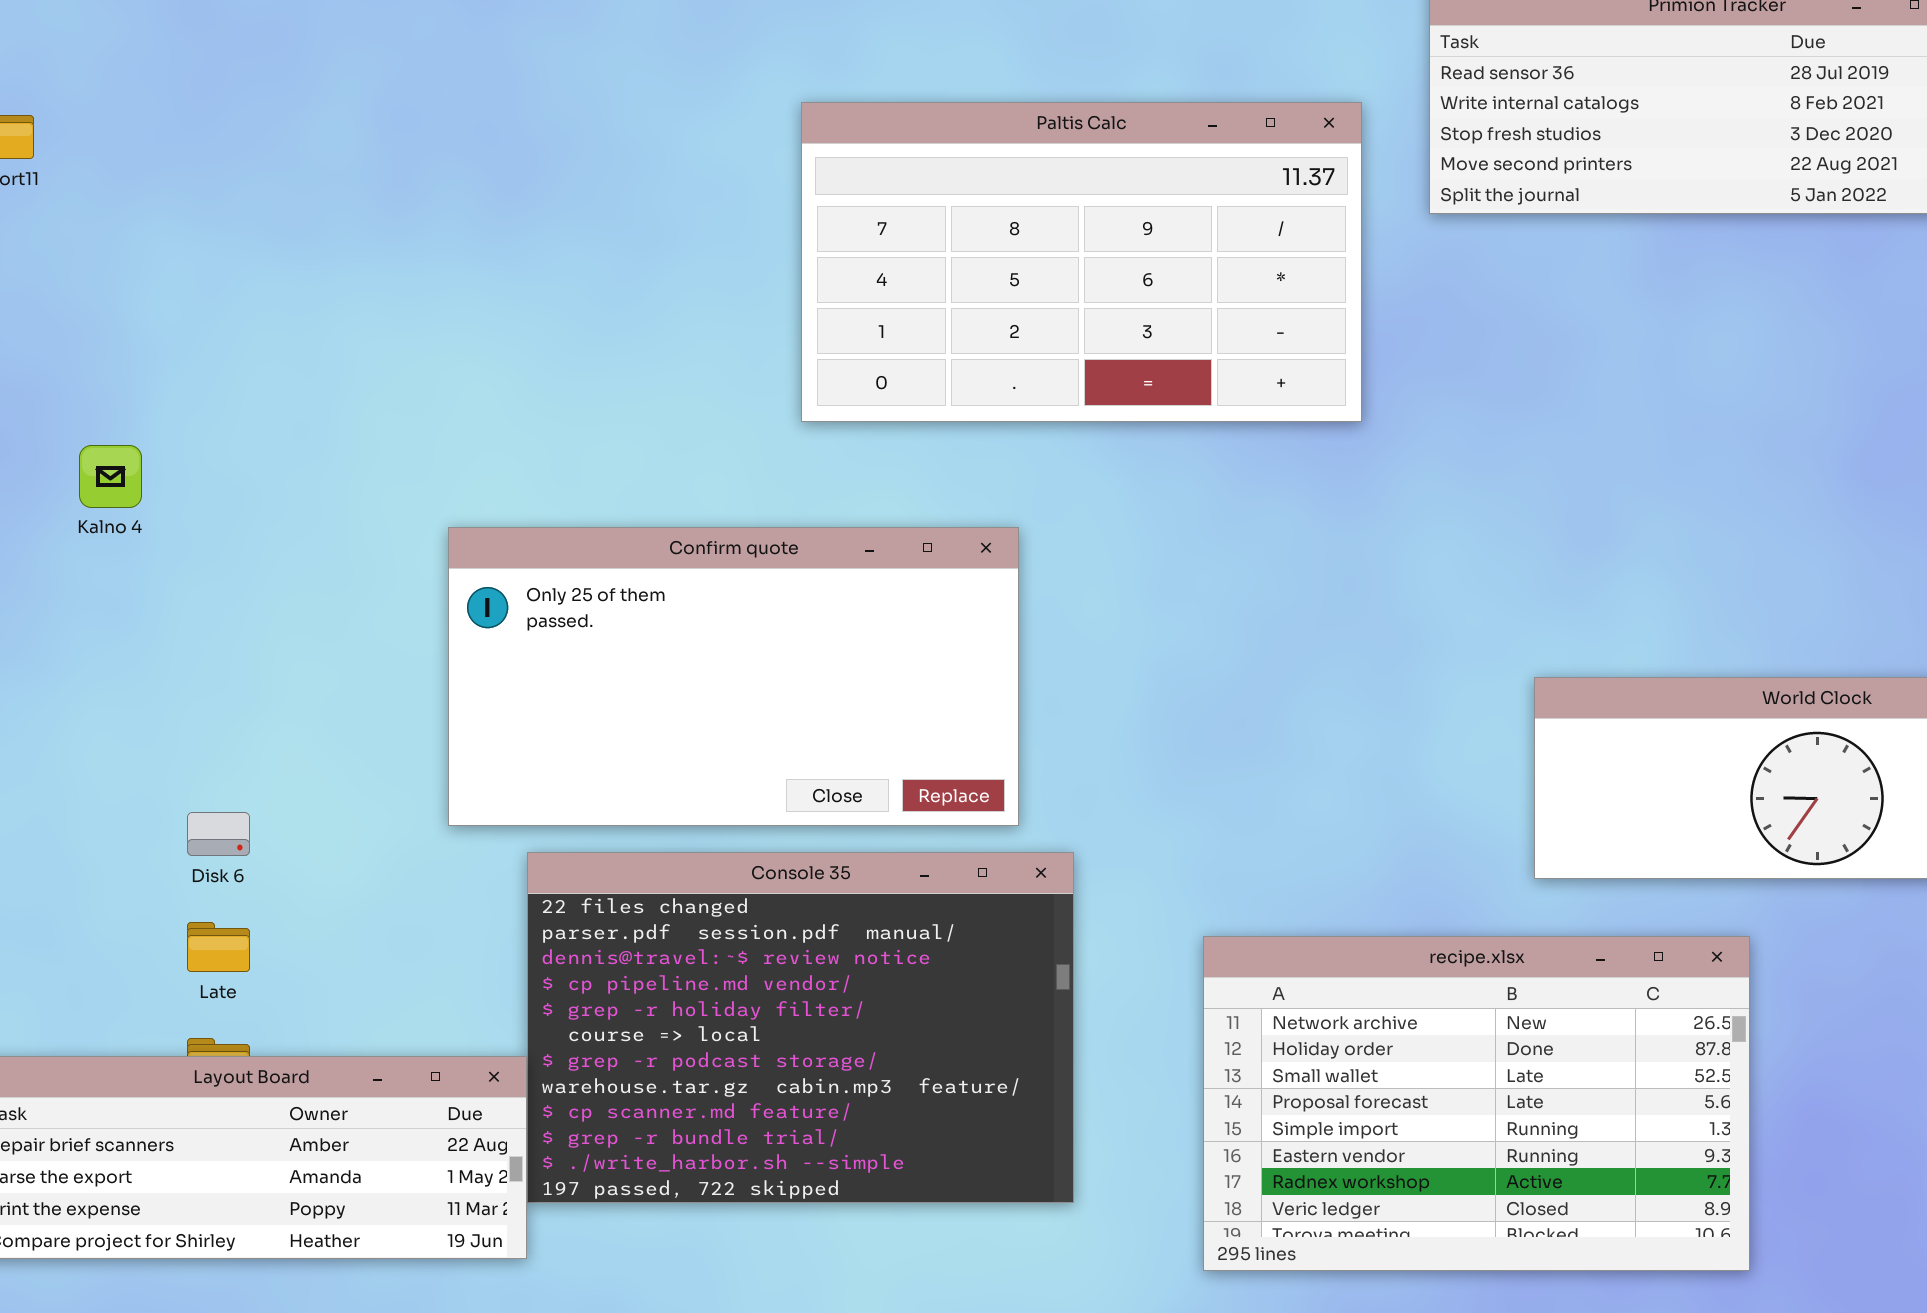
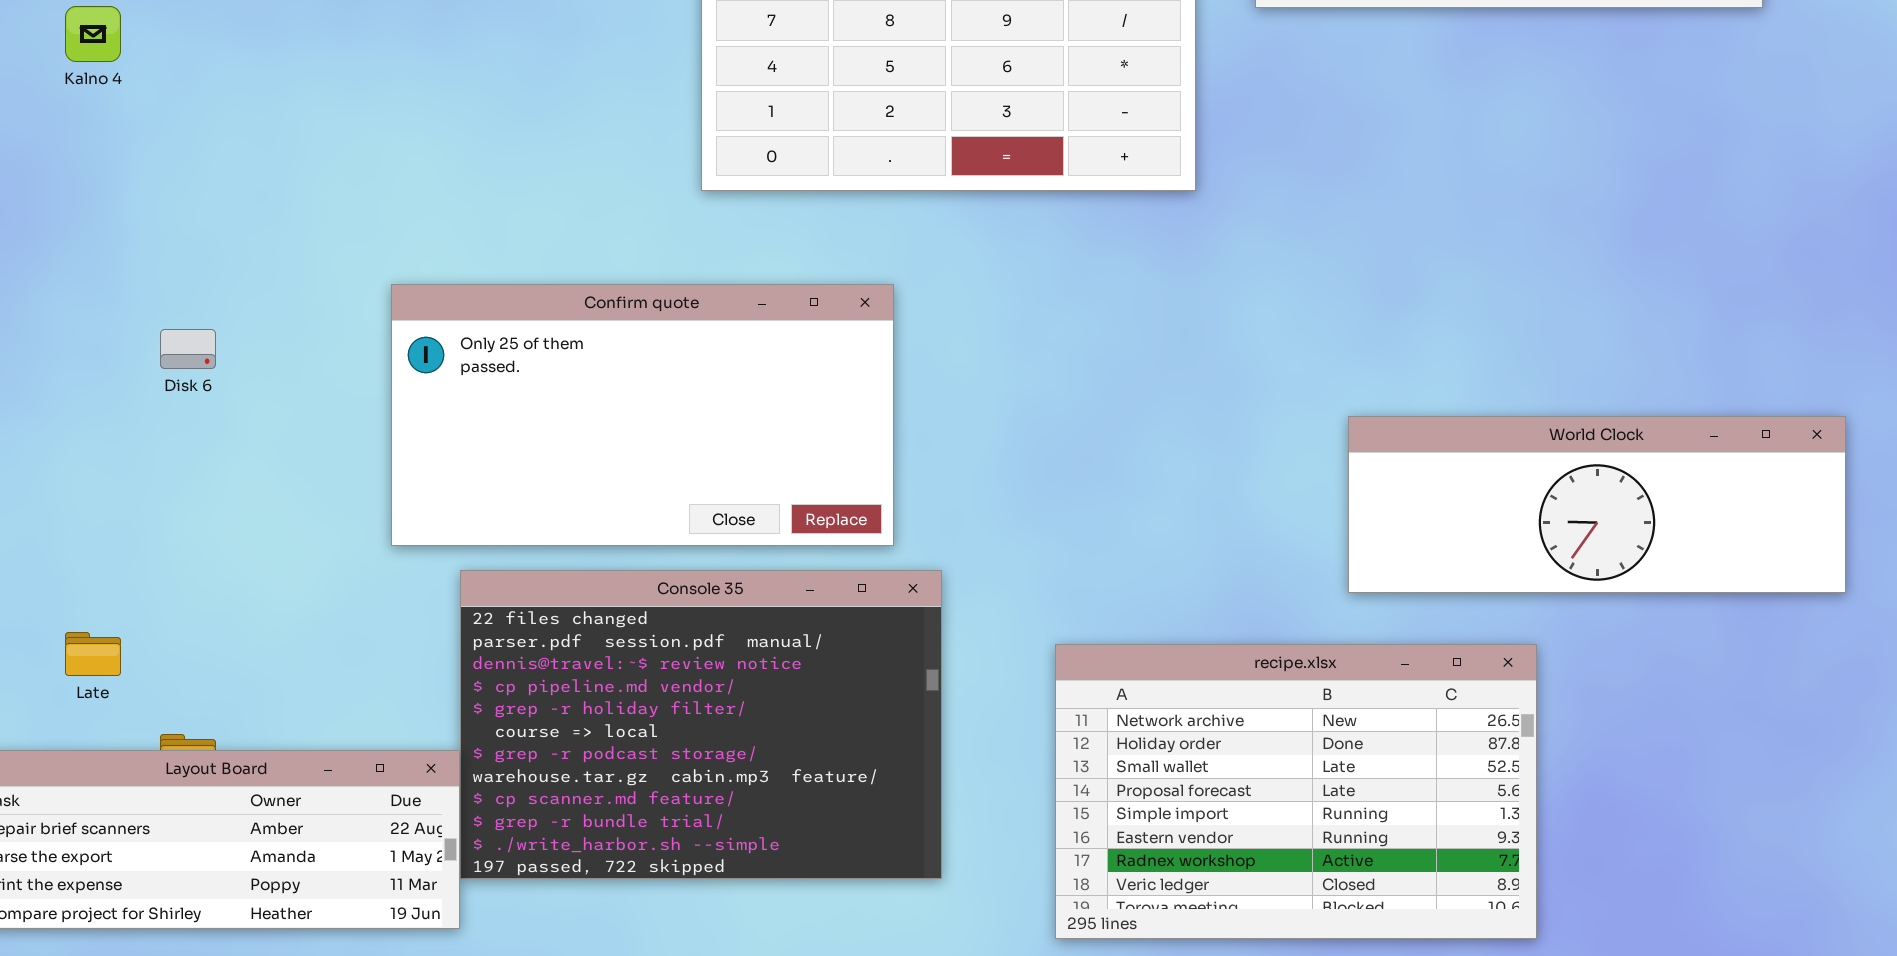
Kalno 4: [79,445,142,508] -> [65,6,121,62], moved
Disk 6: [187,812,250,856] -> [160,329,216,369], moved
Late: [187,922,250,972] -> [65,632,121,676], moved

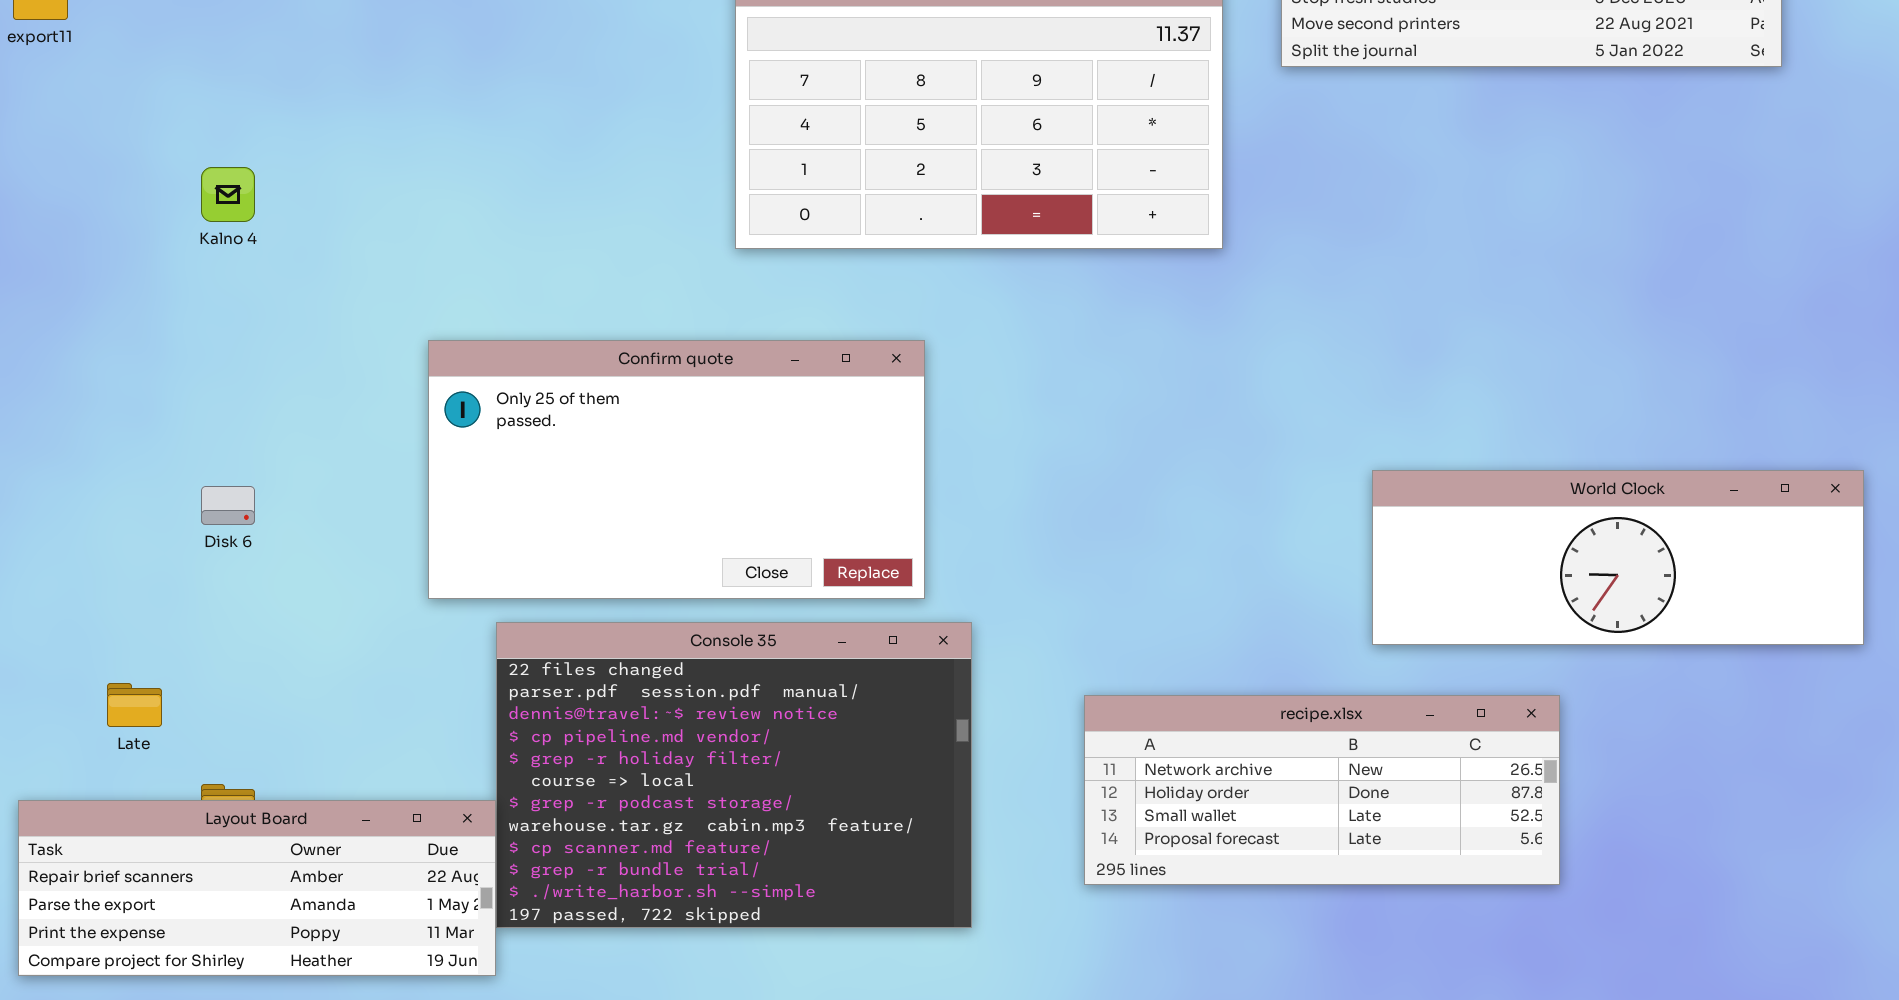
Kalno 4: [65,6,121,62] -> [201,167,255,222], moved
Disk 6: [160,329,216,369] -> [201,486,255,525], moved
recipe.xlsx: [1055,644,1537,939] -> [1084,695,1560,885], resized

